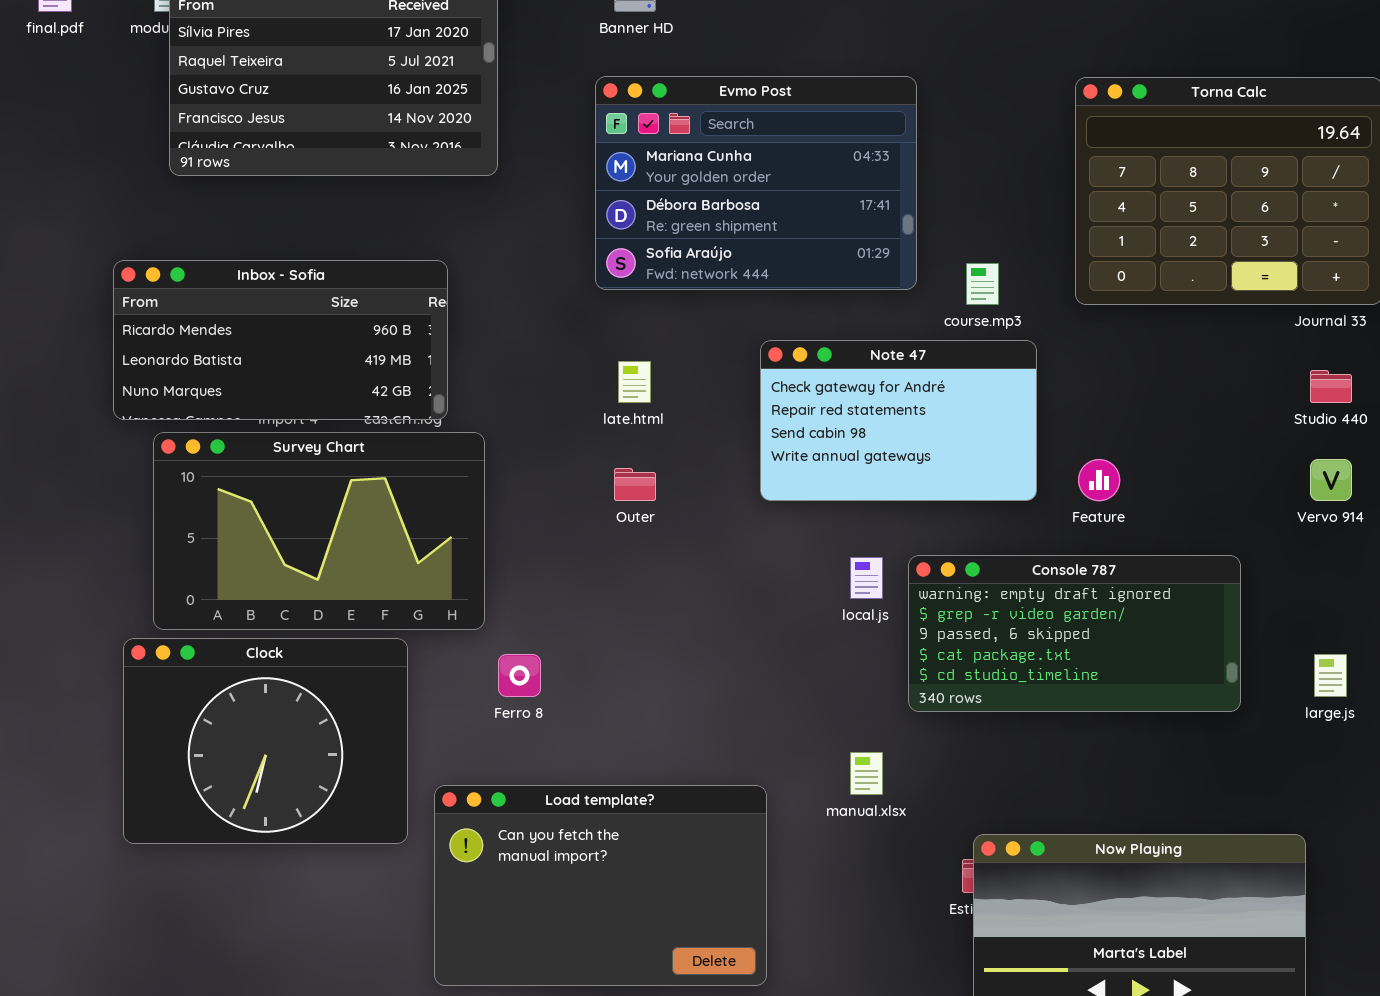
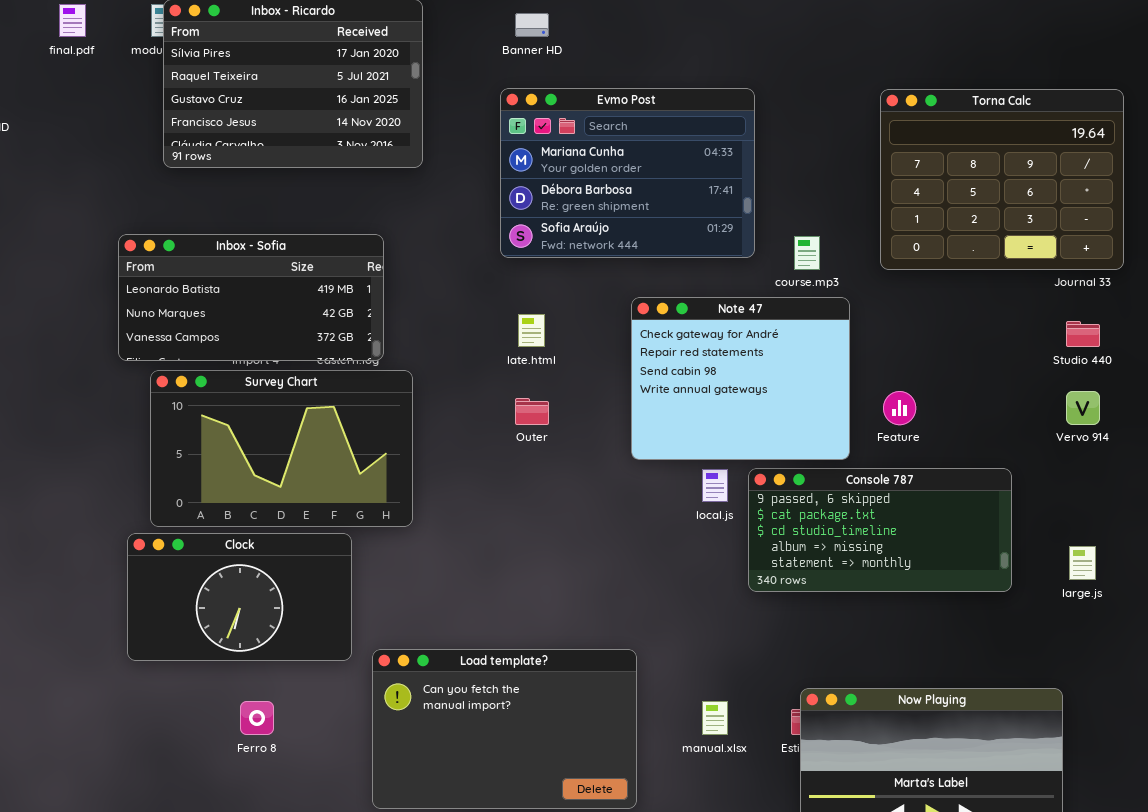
Inbox - Sofia: [113,260,448,420] -> [118,234,384,361], scrolled down 1 row
Note 47: [760,340,1037,501] -> [631,297,850,460], resized
Console 787: [908,555,1241,712] -> [748,468,1012,592], scrolled down 2 rows
Clock: [123,638,408,844] -> [127,533,352,661], resized
Ferro 8: [498,654,541,697] -> [240,701,274,735], moved
manual.xlsx: [850,752,883,795] -> [702,701,728,735], moved

